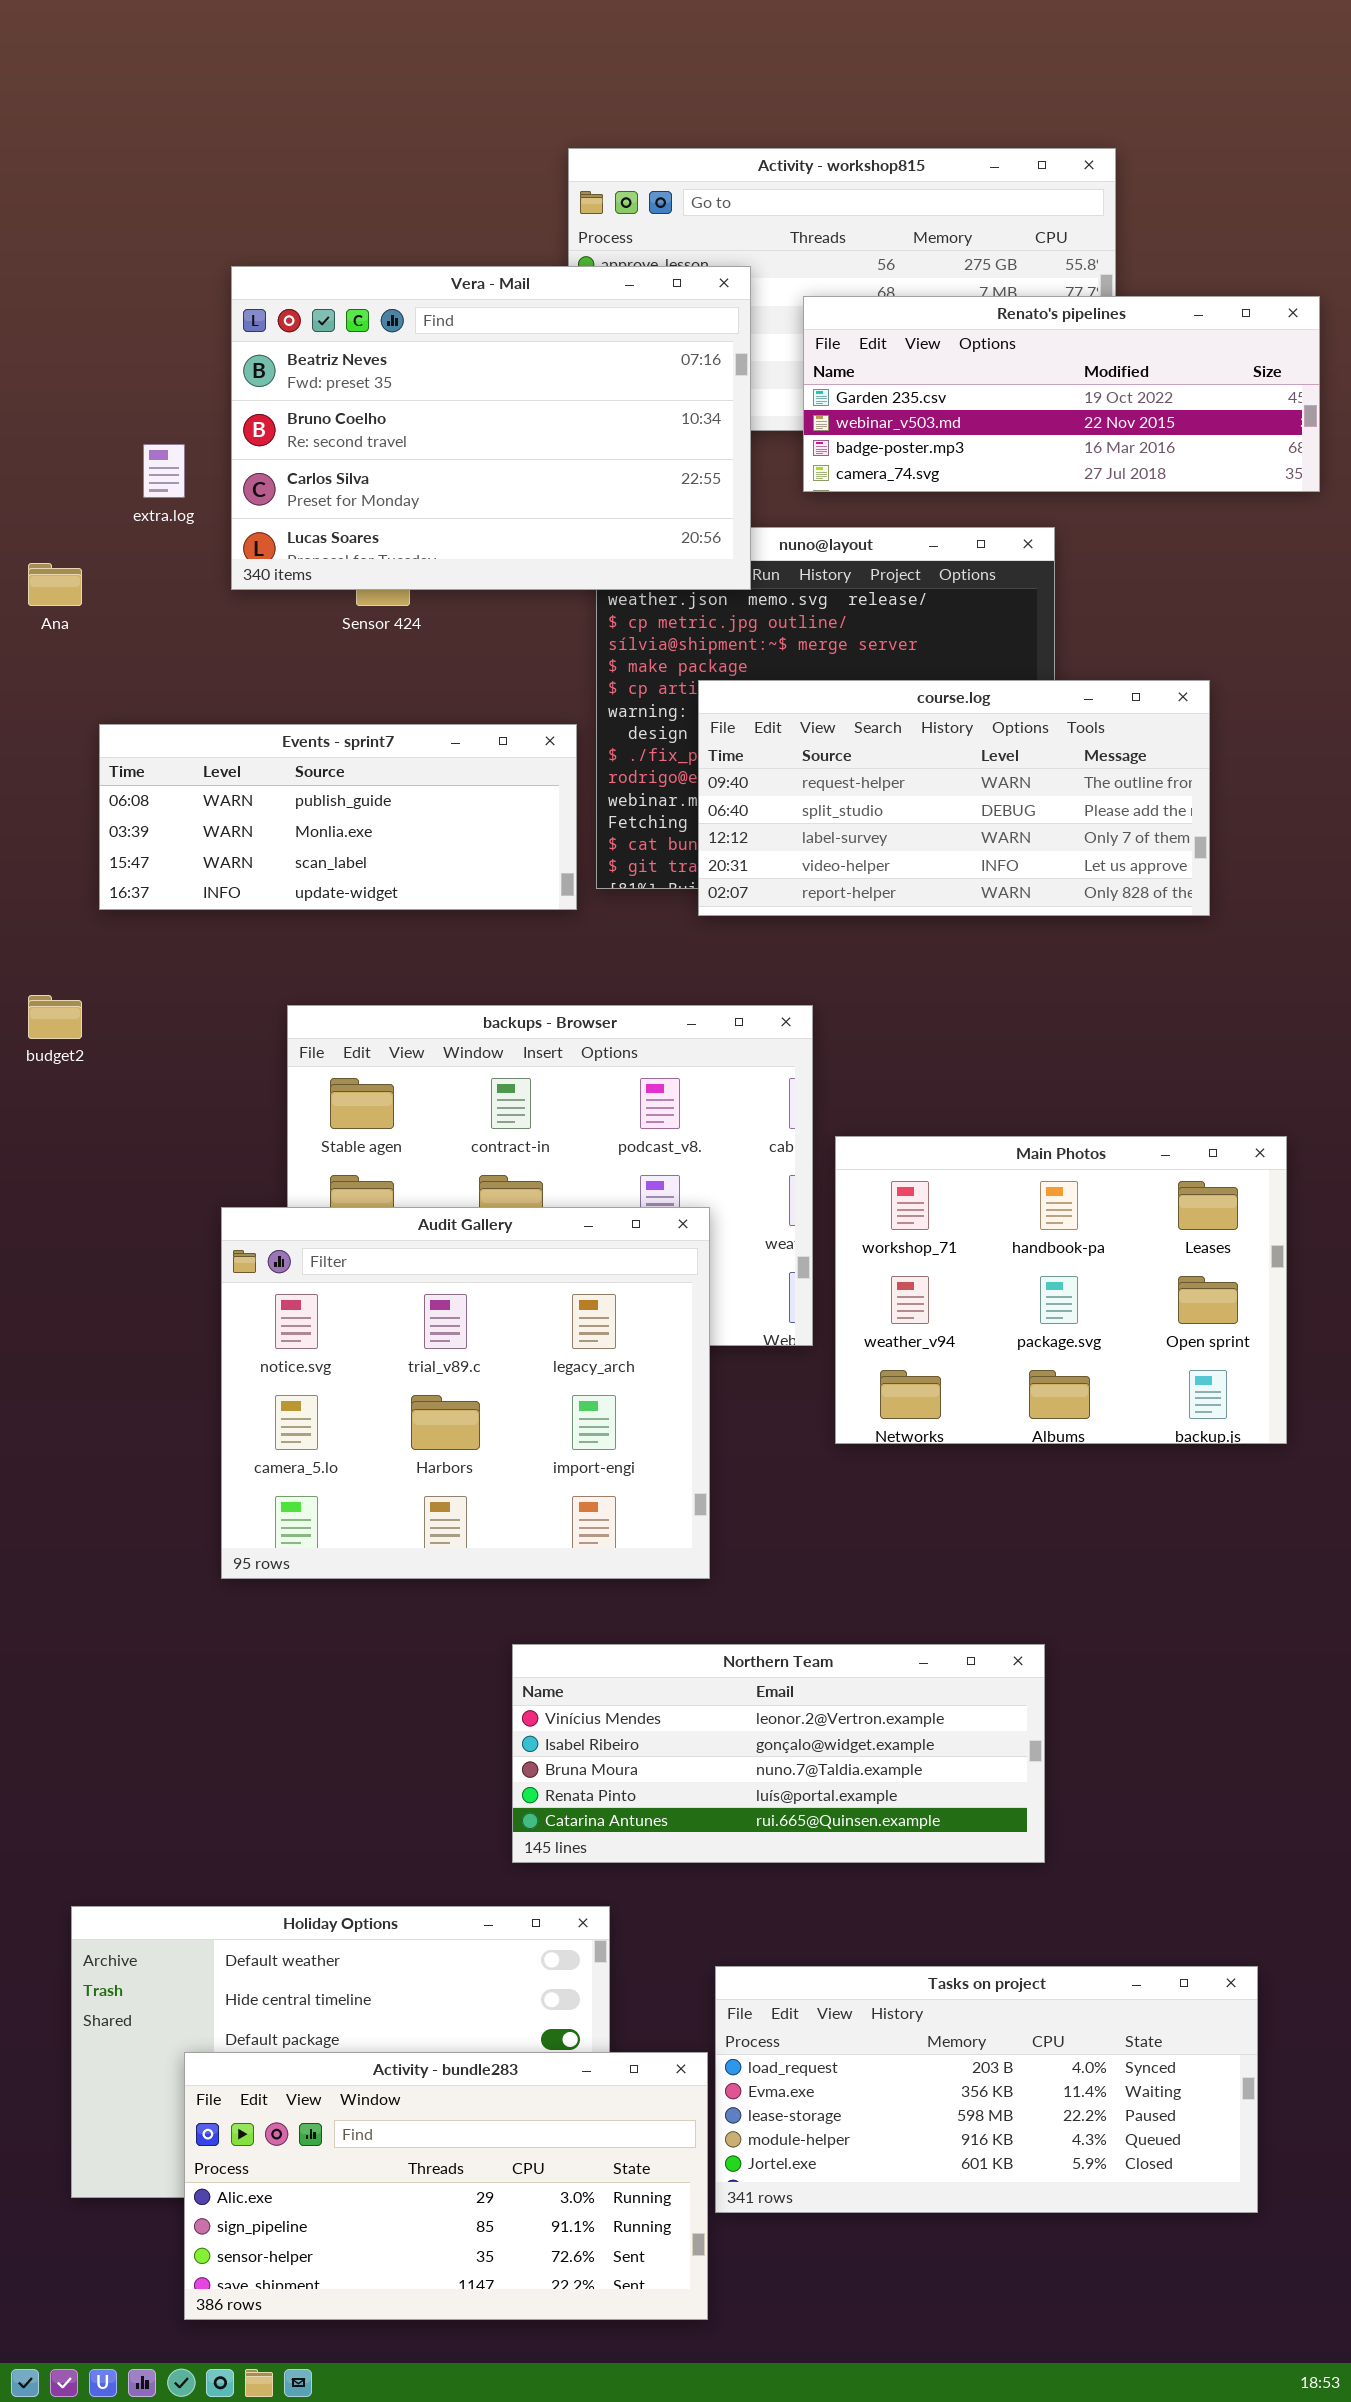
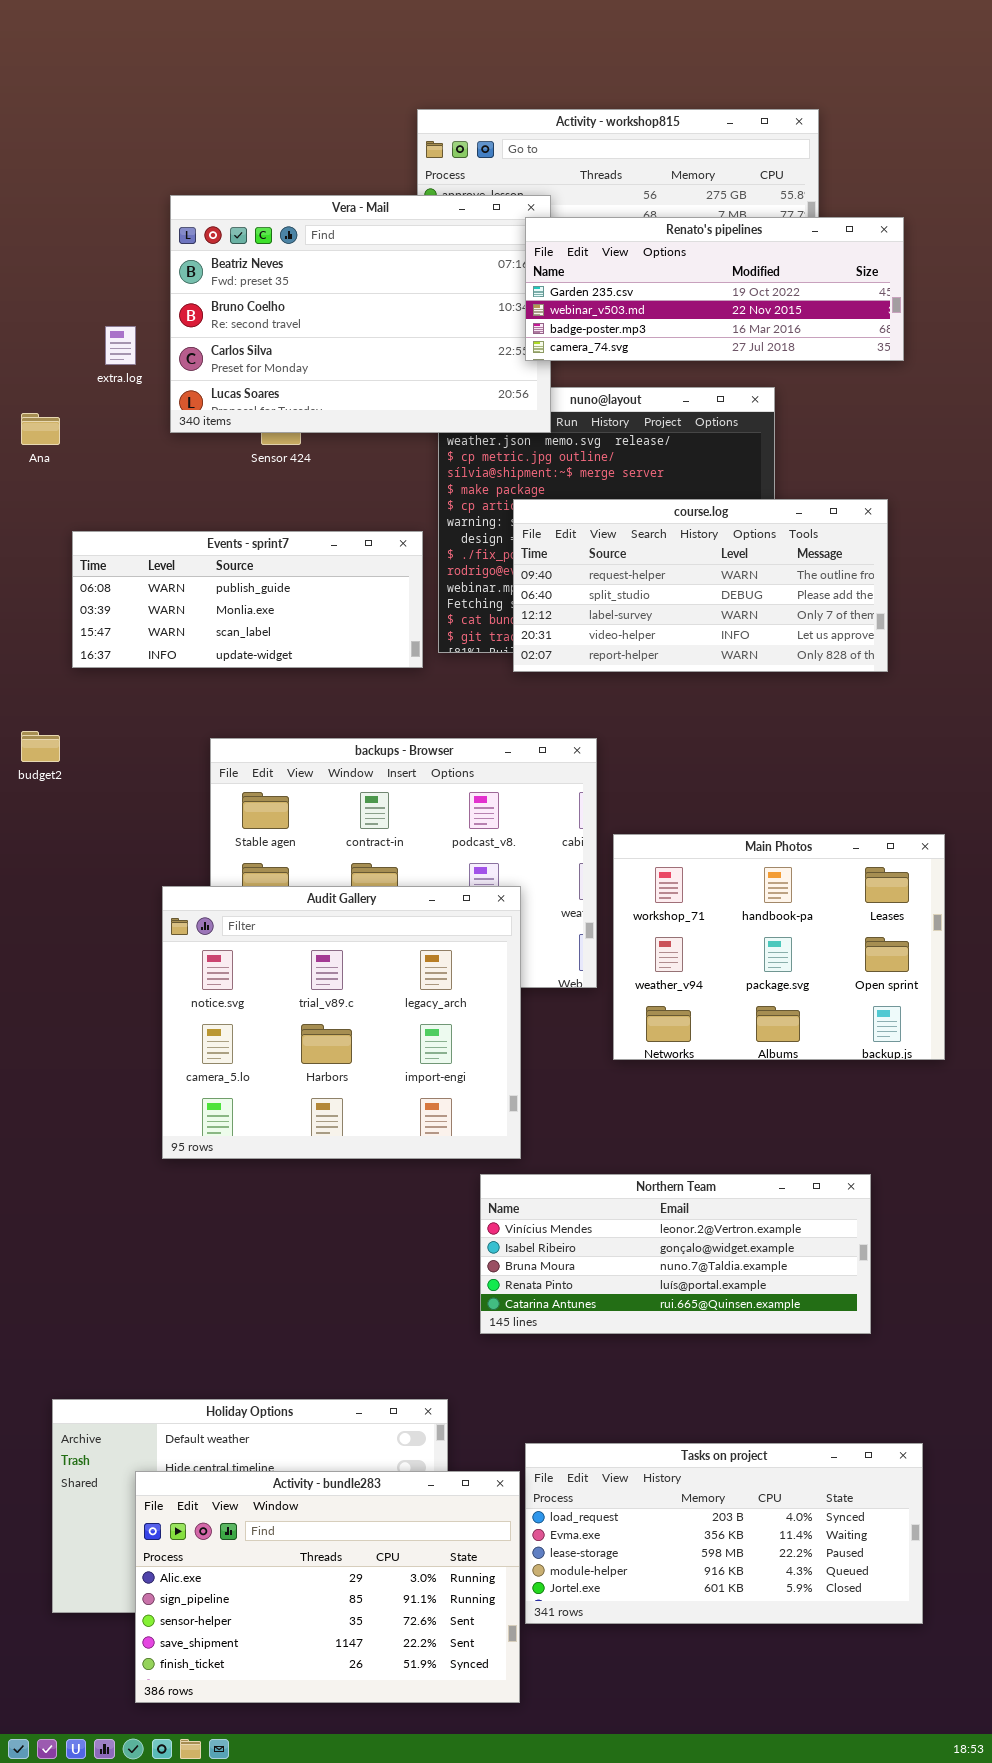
Renato's pipelines: [803,296,1320,492] -> [525,217,904,361], moved
Northern Team: [512,1644,1045,1863] -> [480,1174,871,1334], moved
Activity - bundle283: [184,2052,708,2320] -> [135,1471,520,1703], resized

